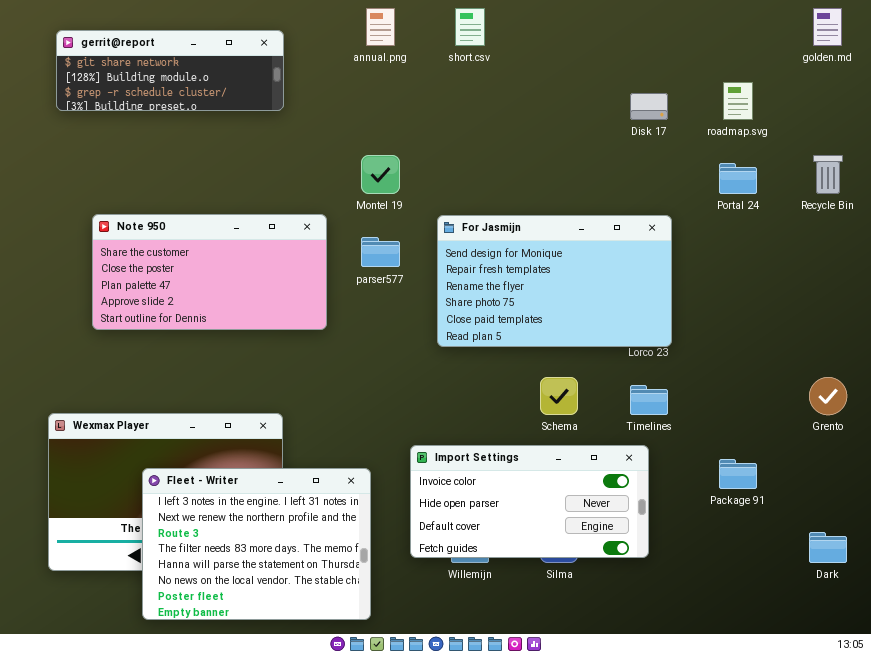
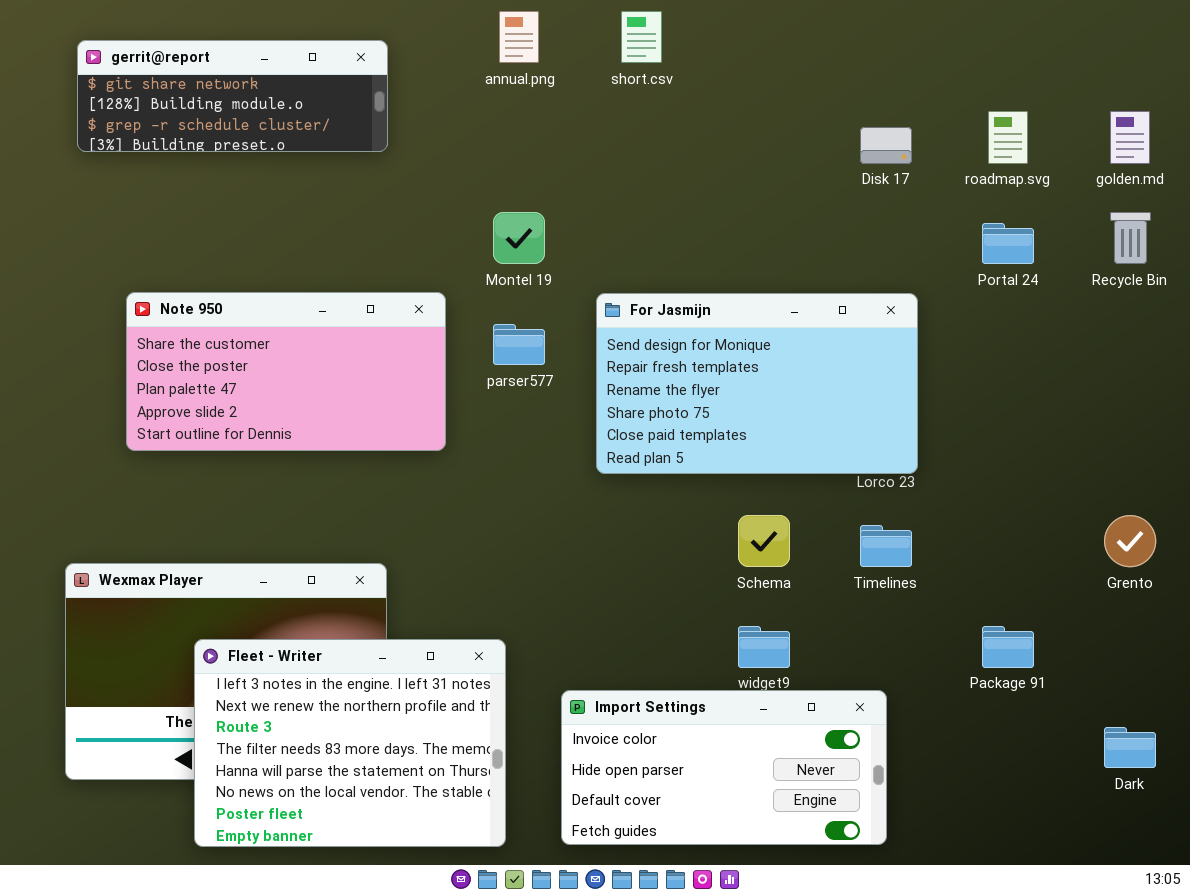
golden.md: [813,8,842,46] -> [1110,111,1150,164], moved
Import Settings: [410,445,649,558] -> [561,690,887,845], moved

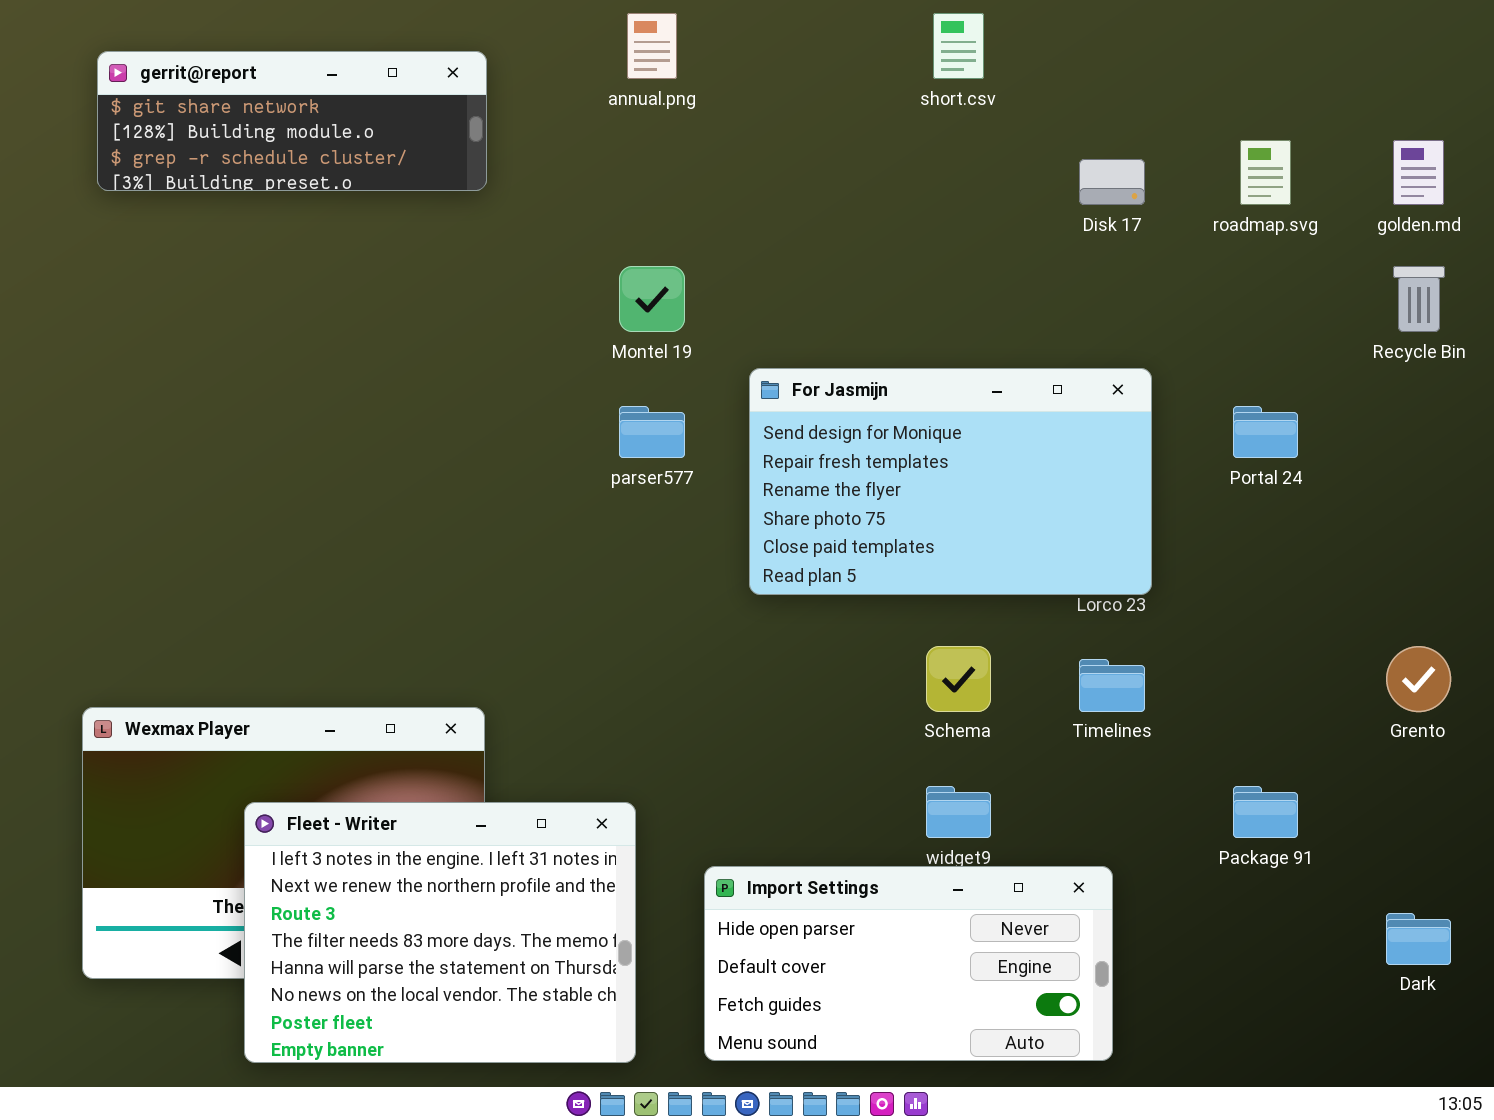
short.csv: [621,11,662,63] -> [933,13,984,79], moved
Portal 24: [982,223,1034,264] -> [1233,406,1298,458], moved
Note 950: [126,292,446,451] -> none, closed
Import Settings: [561,690,887,845] -> [704,866,1113,1061], scrolled down 1 row

